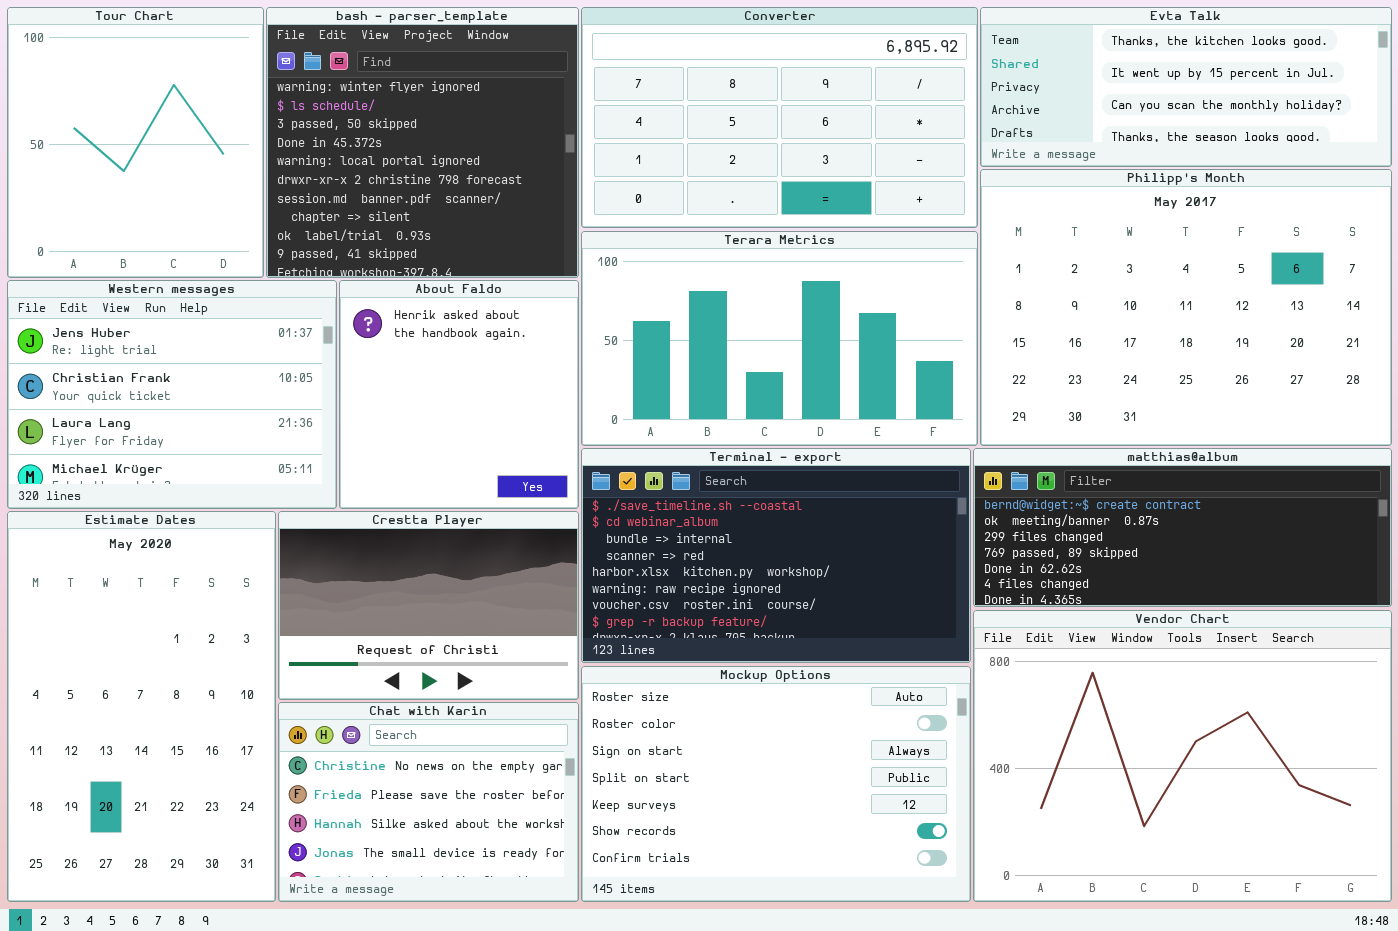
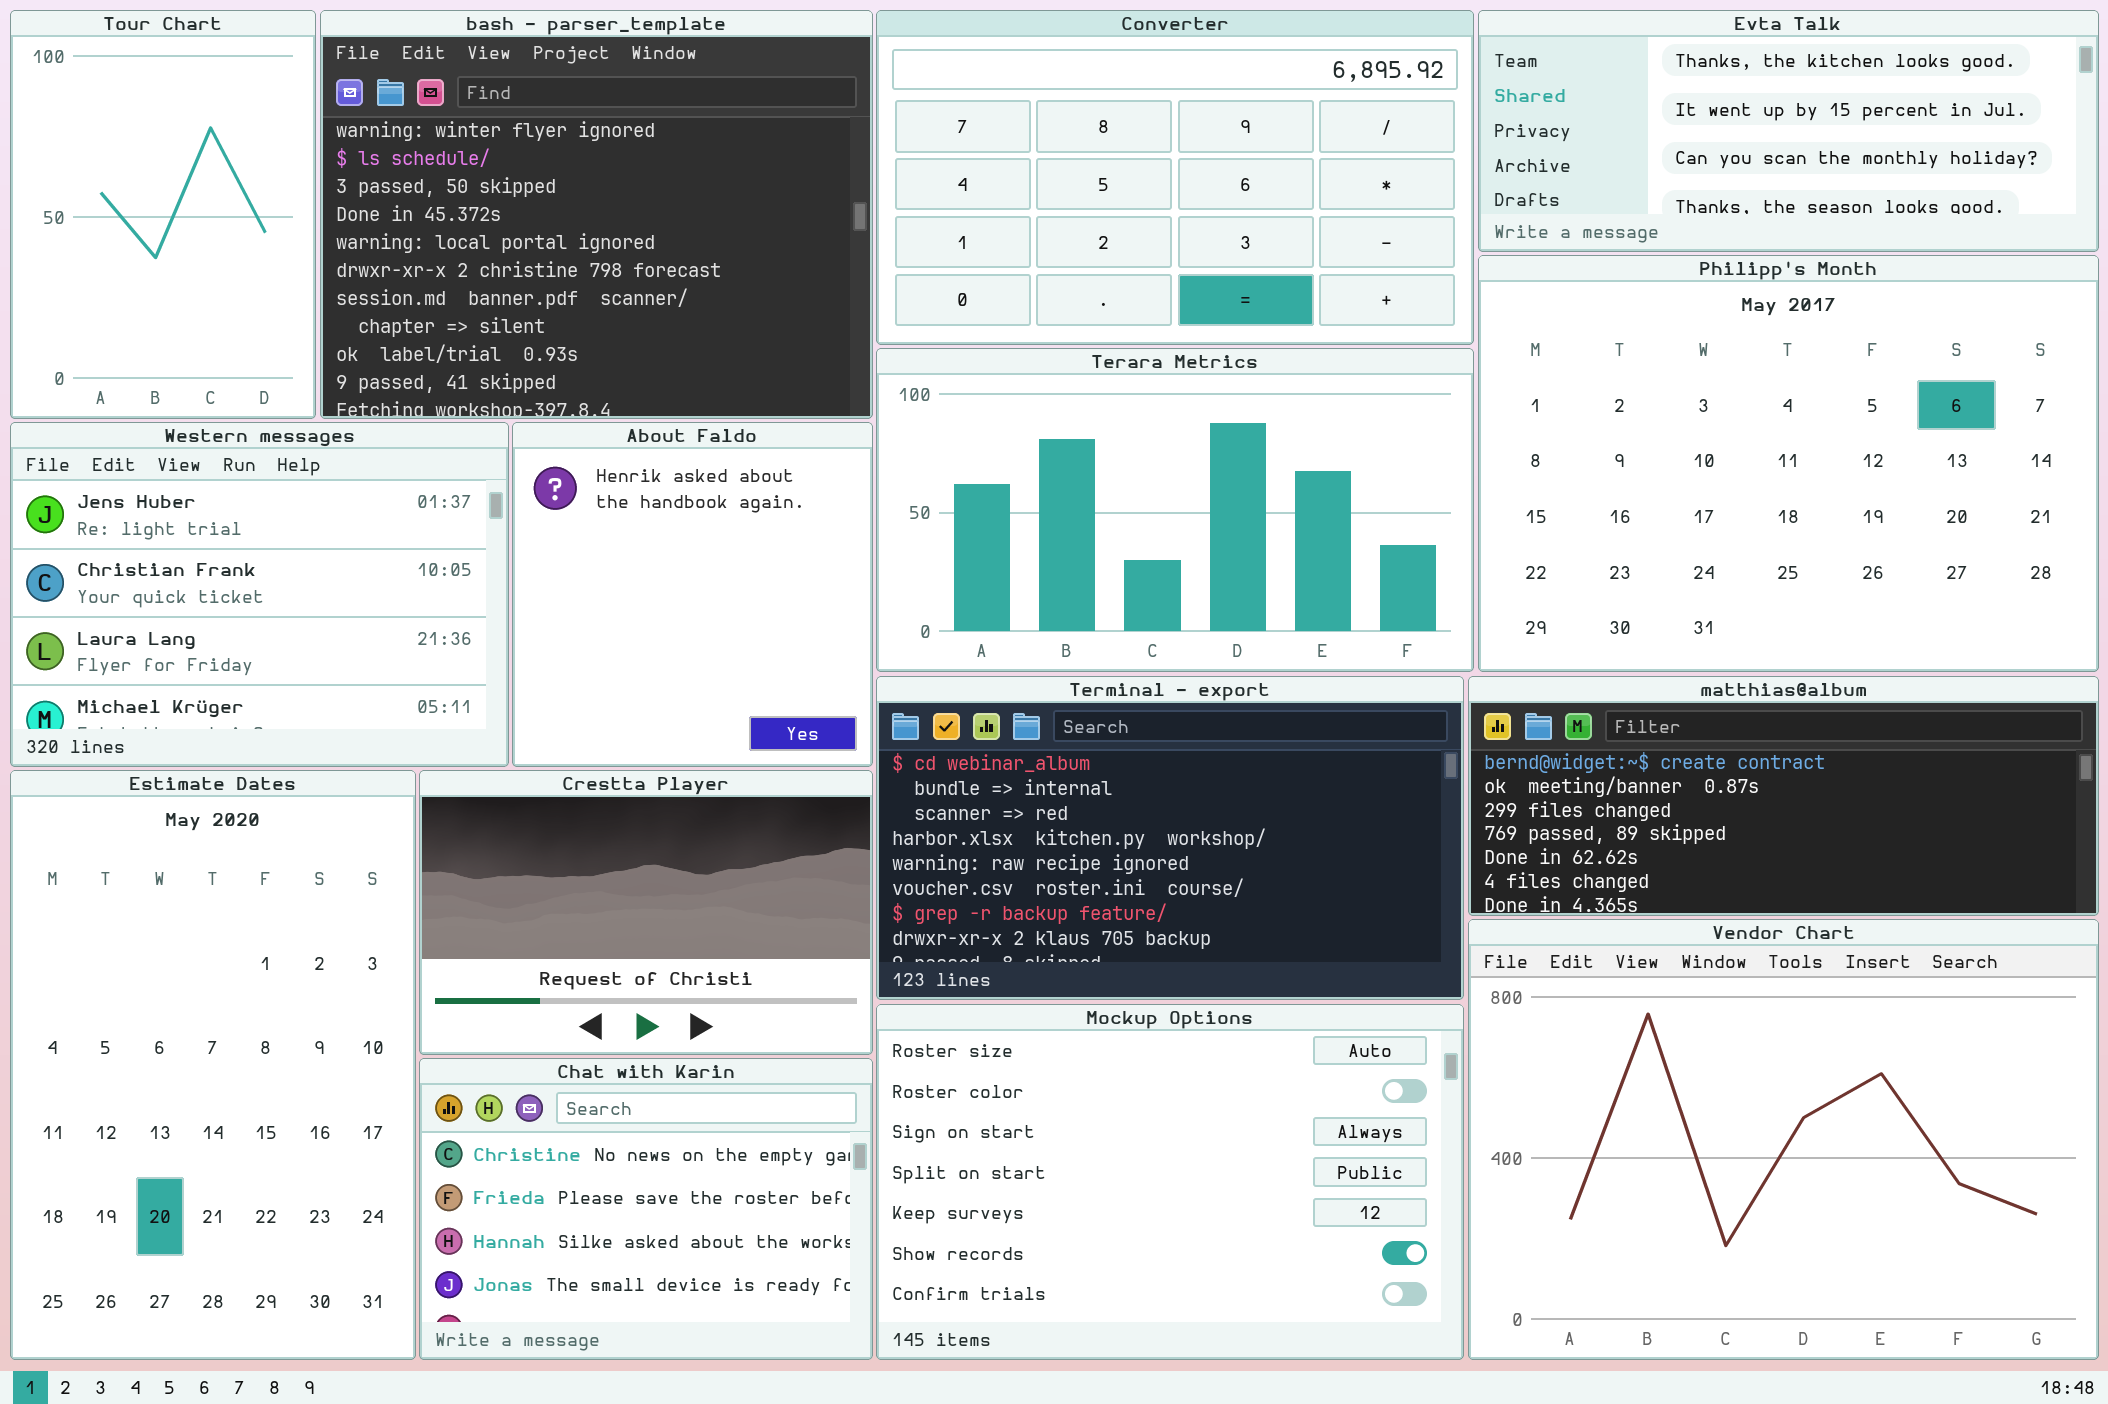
Tour Chart: [7,7,264,278] -> [10,10,316,419], resized
bash - parser_template: [266,7,579,278] -> [320,10,873,419], resized
Terminal - export: [581,448,971,663] -> [876,676,1464,1000], scrolled down 1 row

